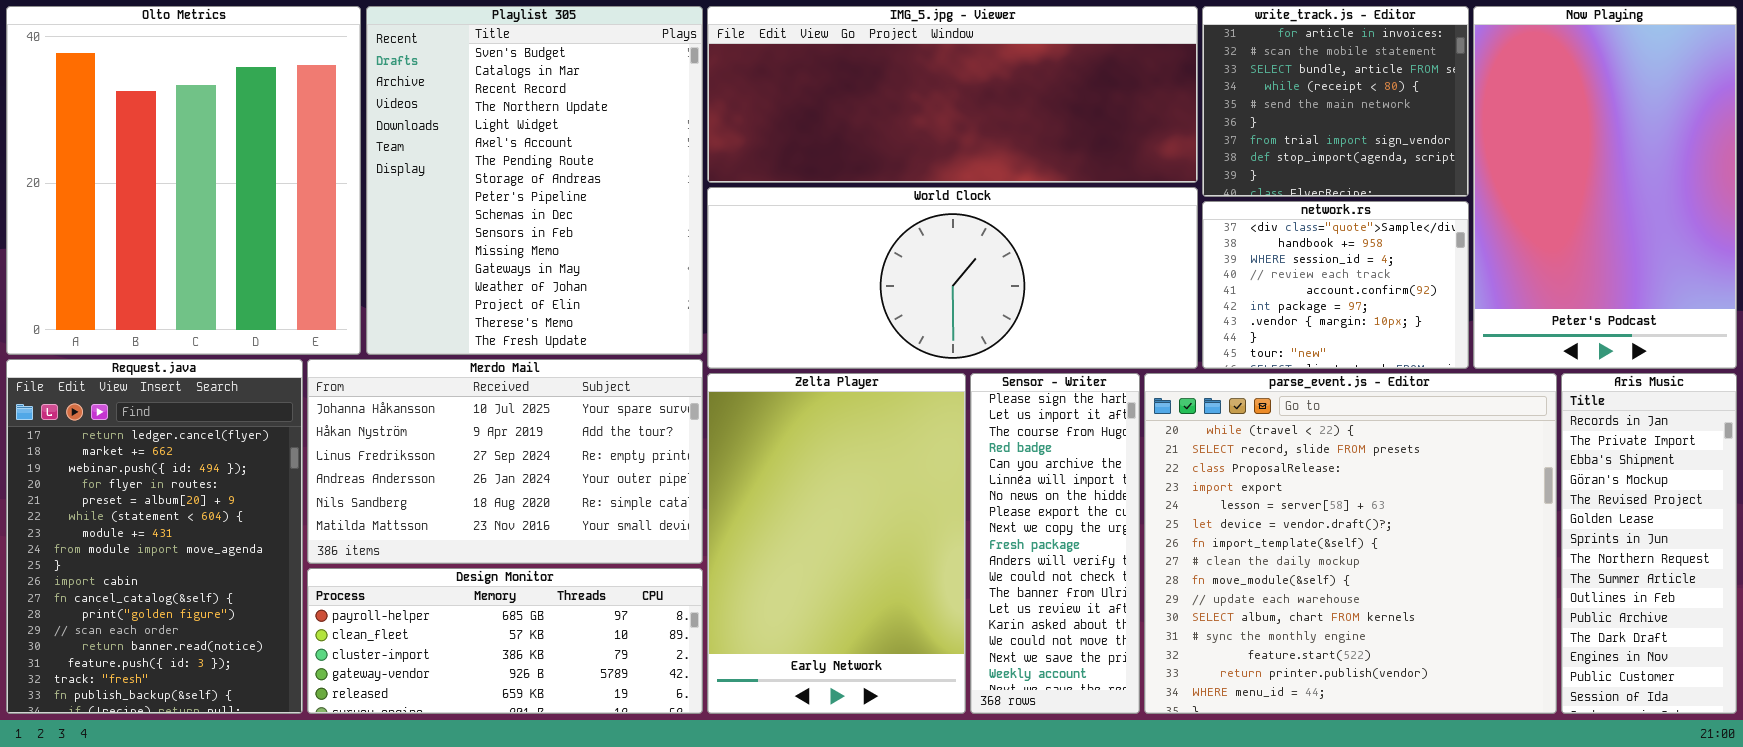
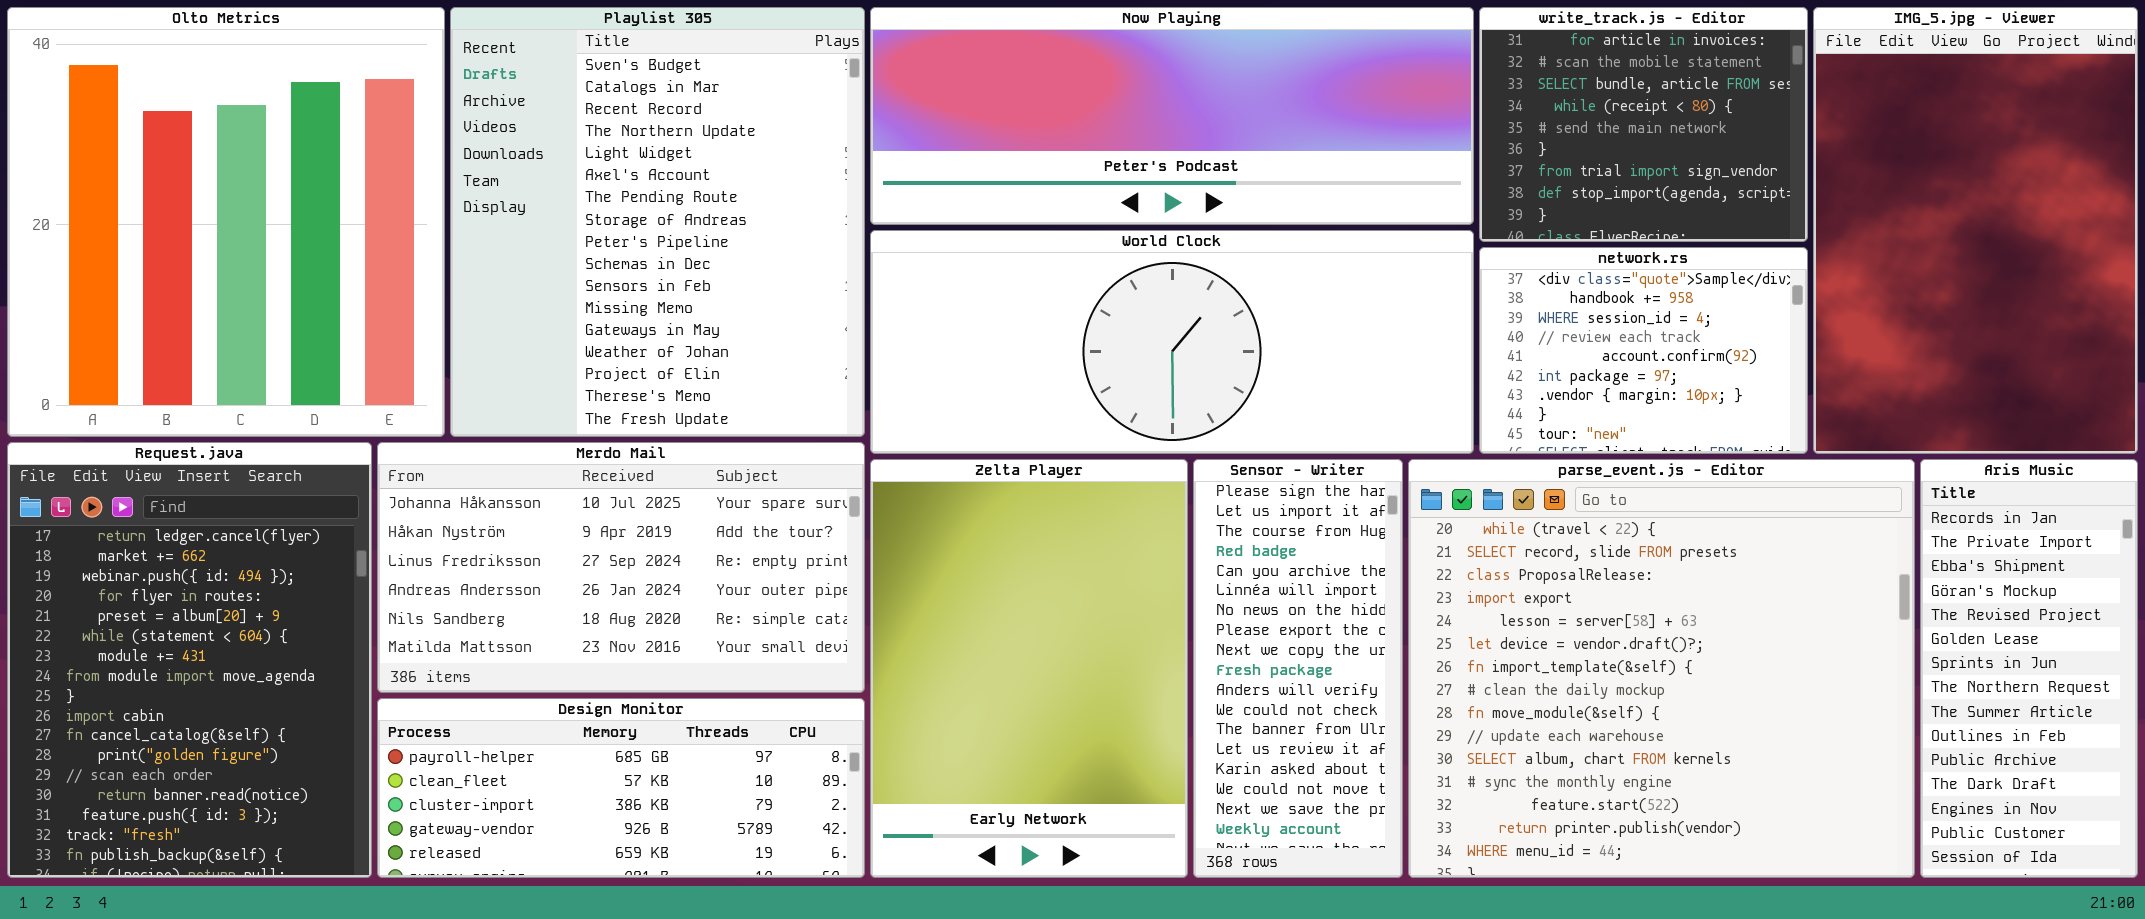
IMG_5.jpg - Viewer: [707,6,1198,183] -> [1813,7,2138,454], moved, resized
Now Playing: [1473,6,1737,369] -> [870,7,1474,225], moved, resized

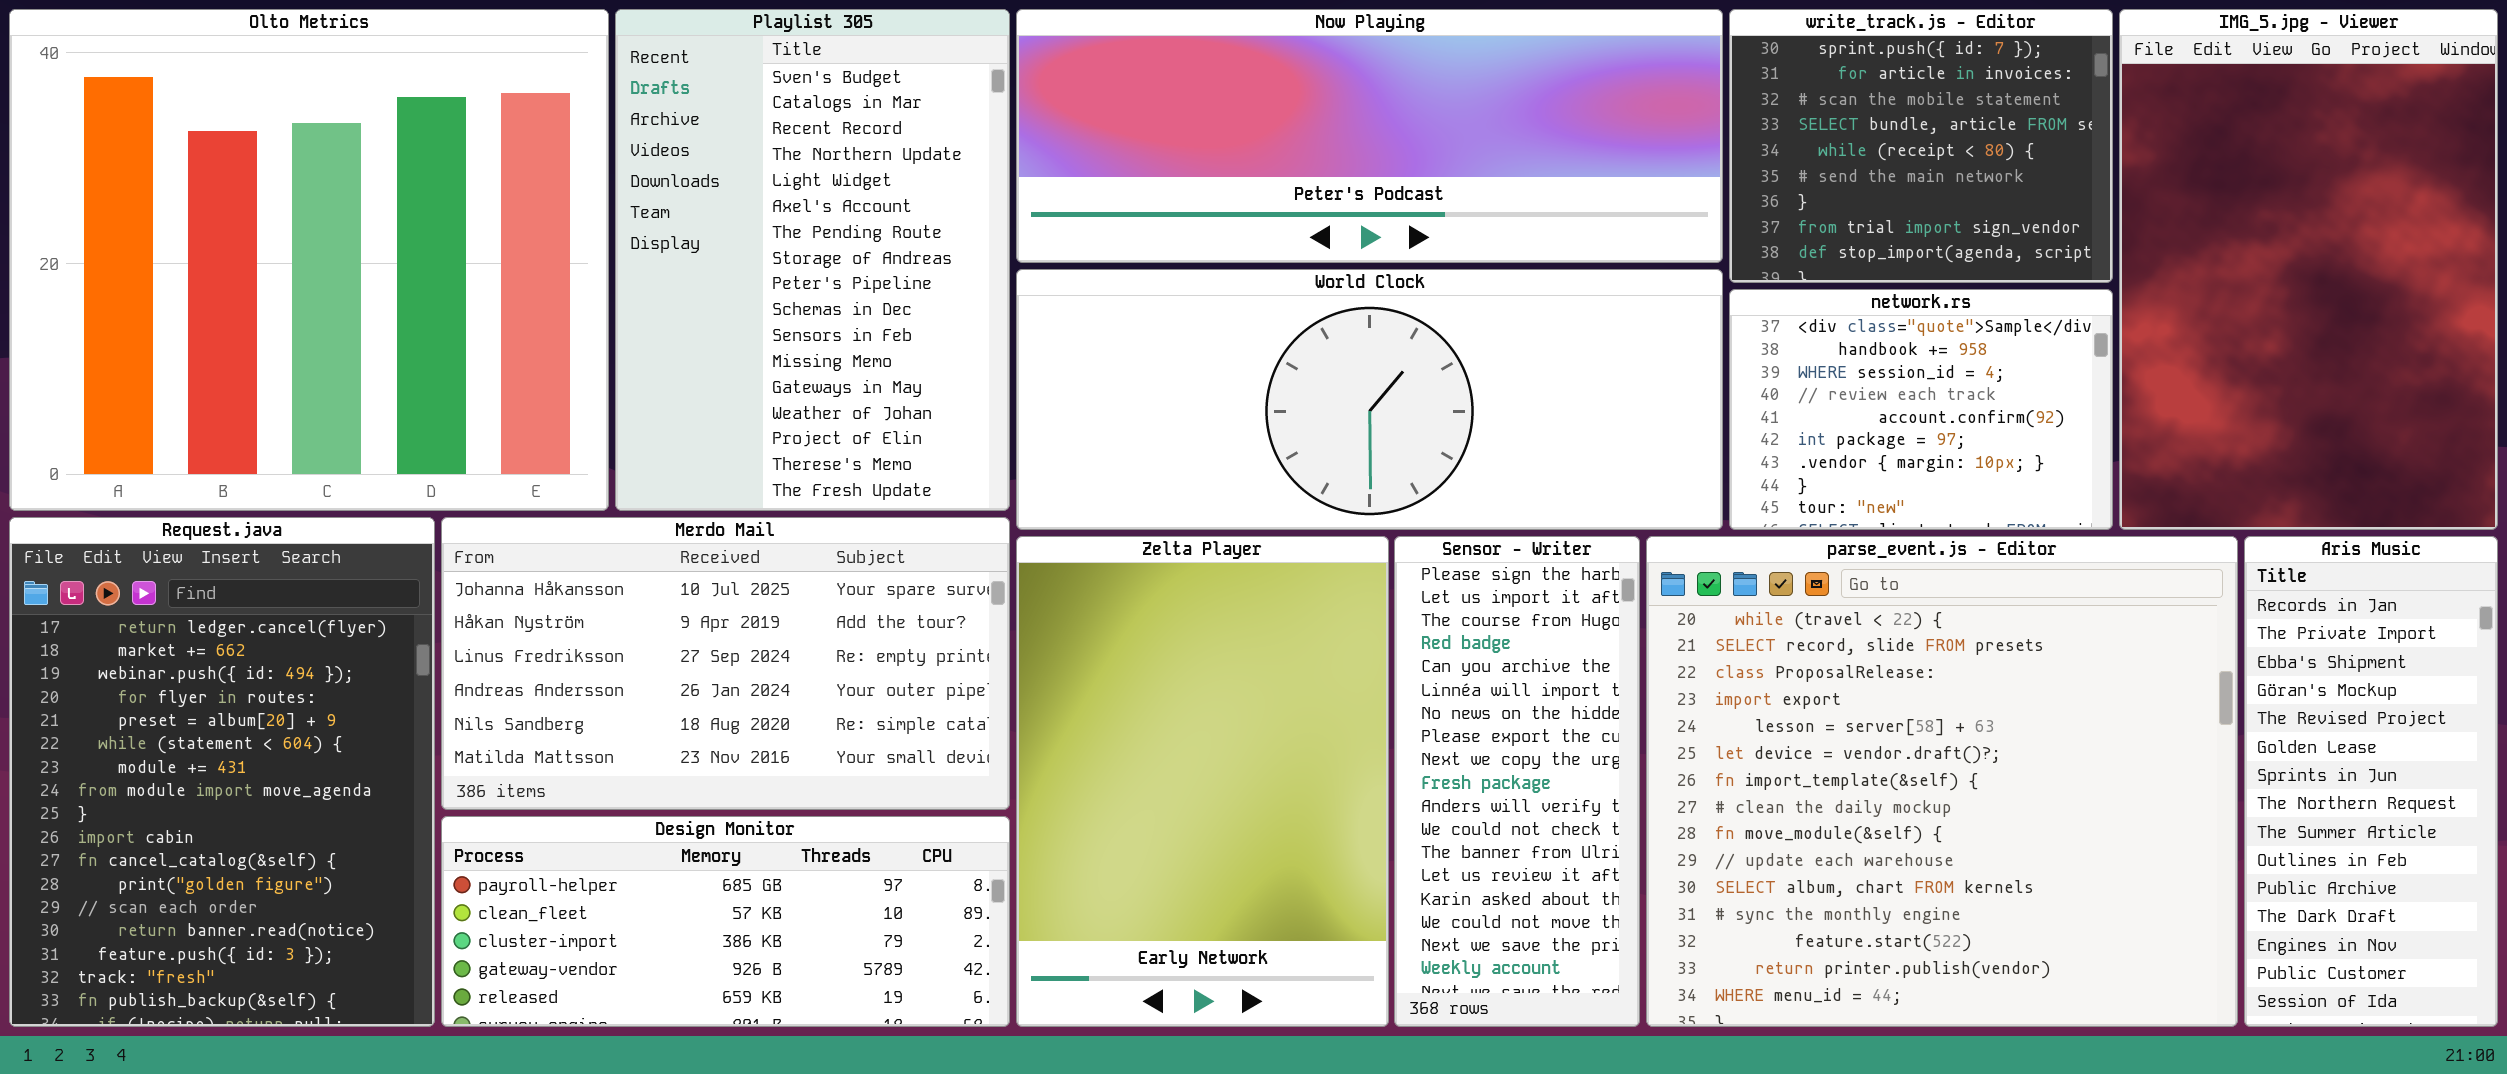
Olto Metrics: [7,7,445,437] -> [9,9,609,511], resized
Playlist 305: [450,7,865,437] -> [615,9,1010,511], resized
write_track.js - Editor: [1479,7,1808,242] -> [1729,9,2113,283], scrolled up 1 row

